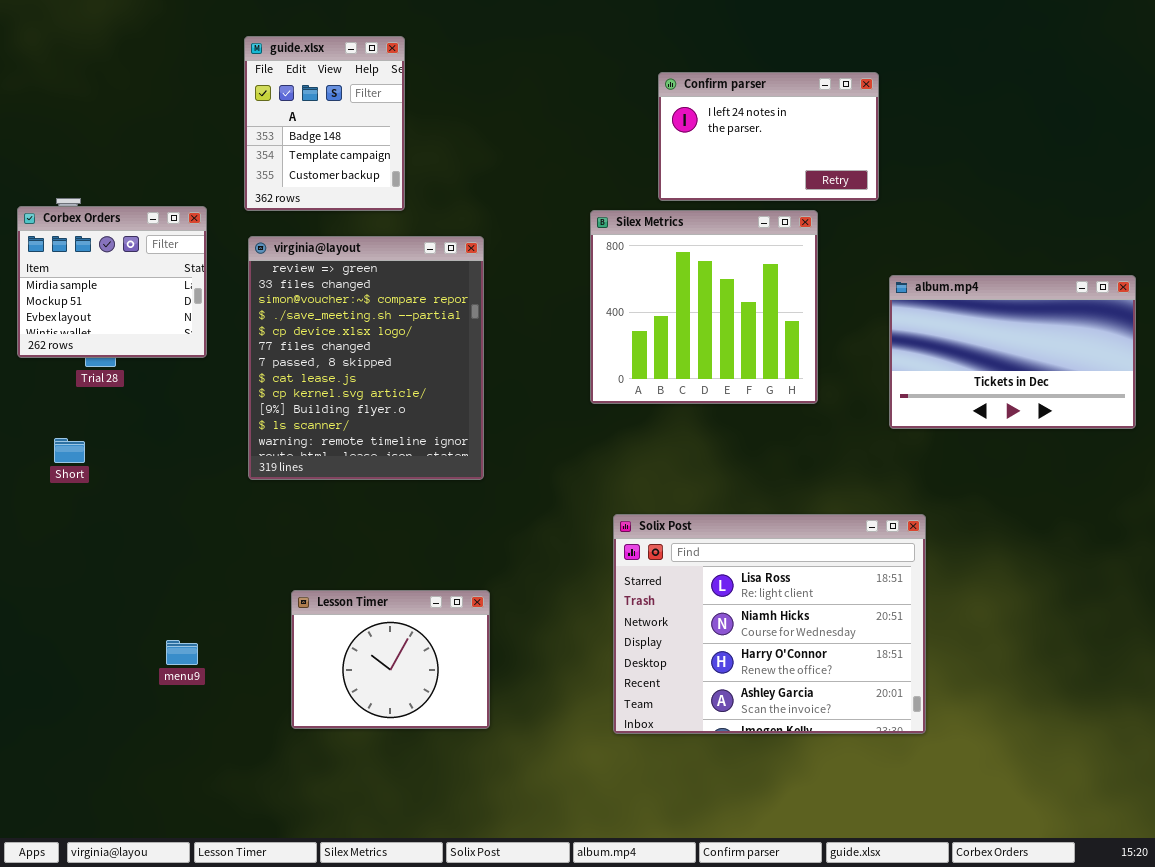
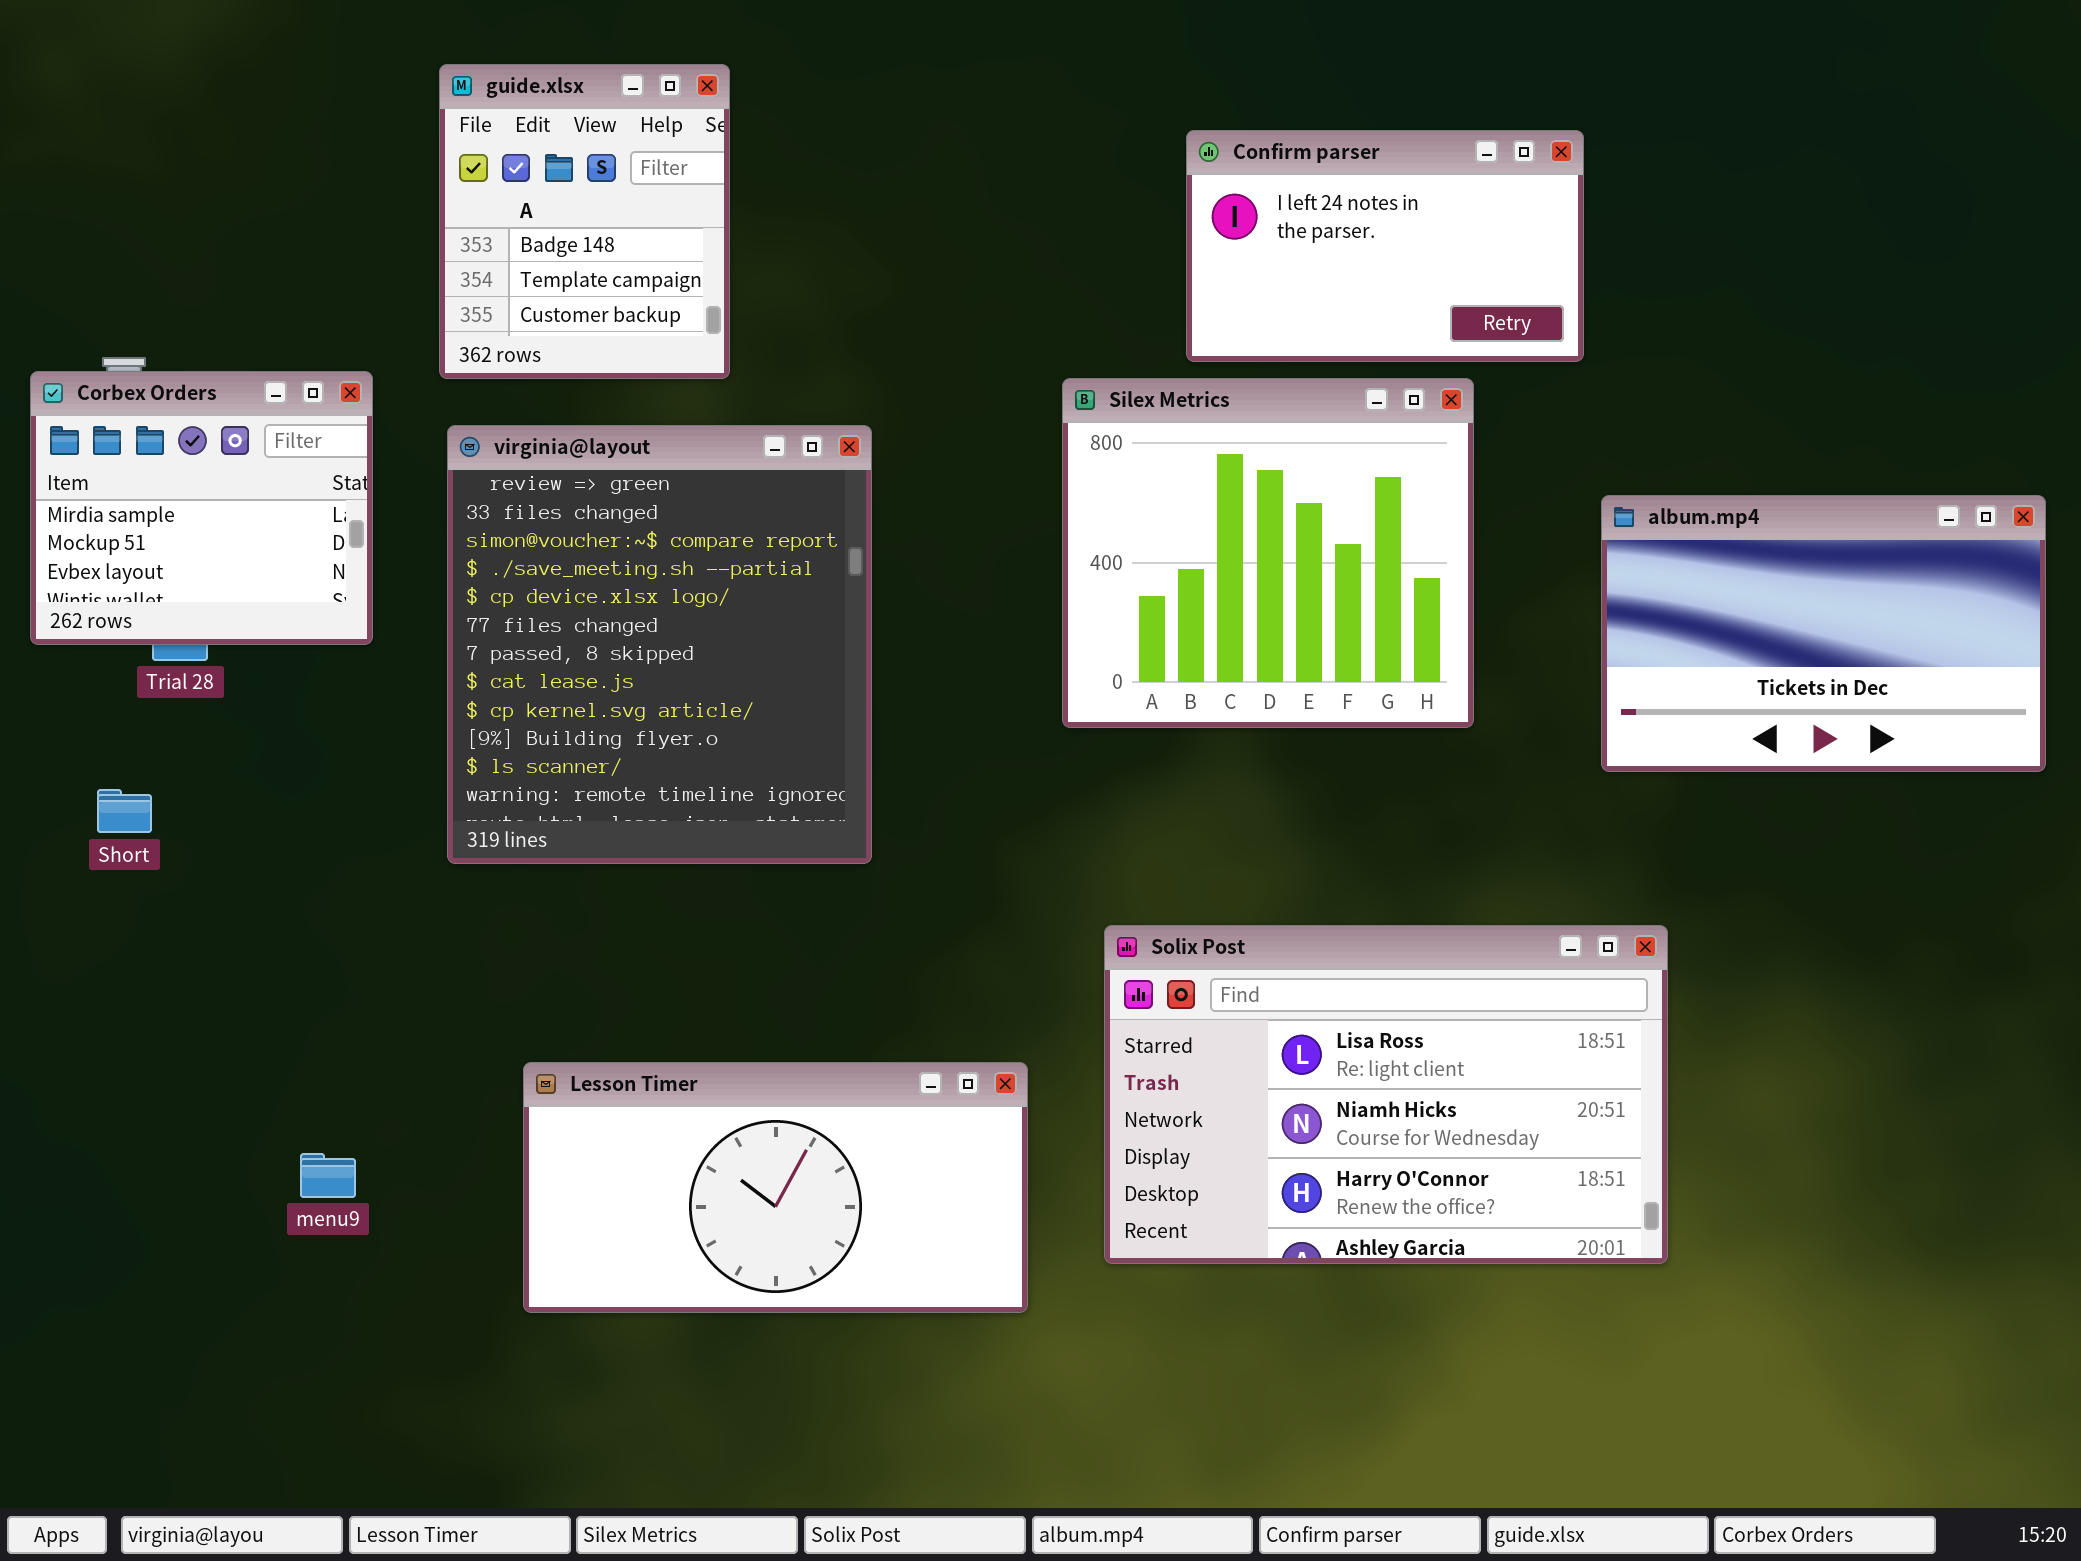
Solix Post: [613,514,926,734] -> [1104,925,1668,1264], resized
Lesson Timer: [291,590,490,729] -> [523,1062,1028,1313], resized

